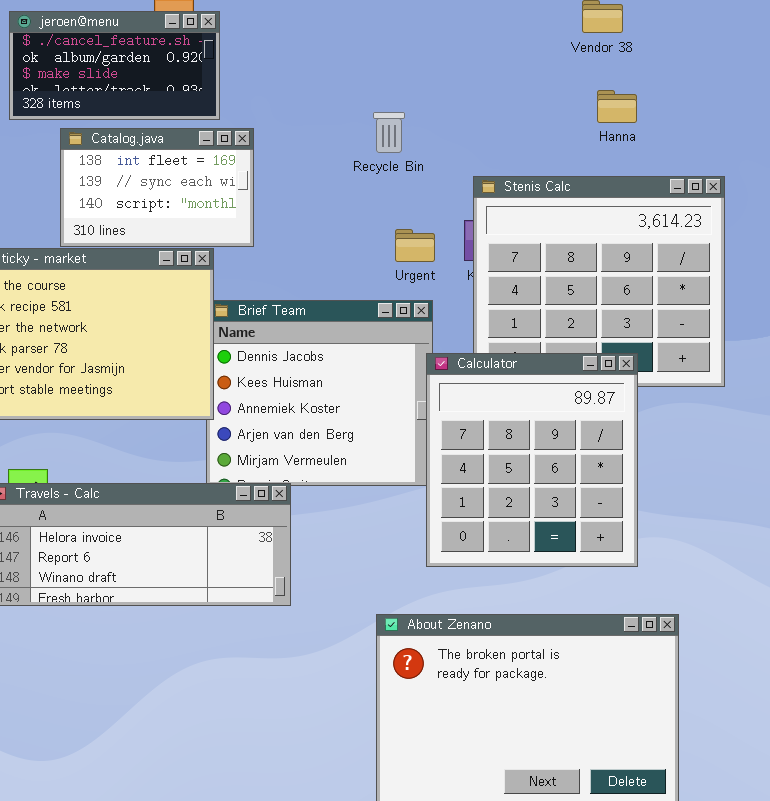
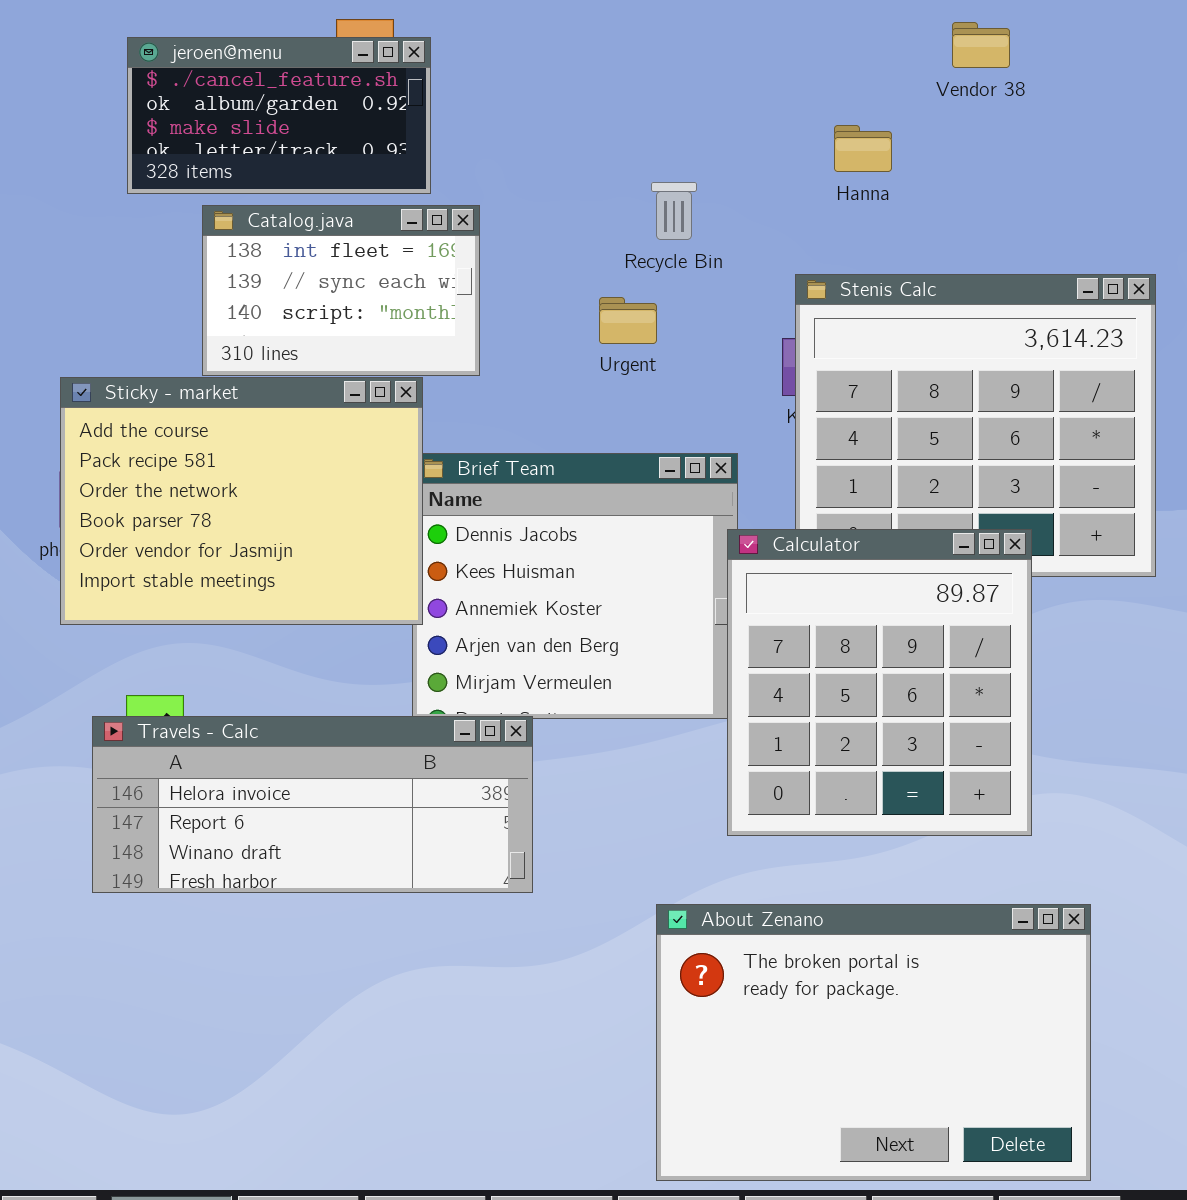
Hanna: [597,90,637,123] -> [834,125,892,172], moved
Urgent: [395,229,435,262] -> [599,297,657,344], moved

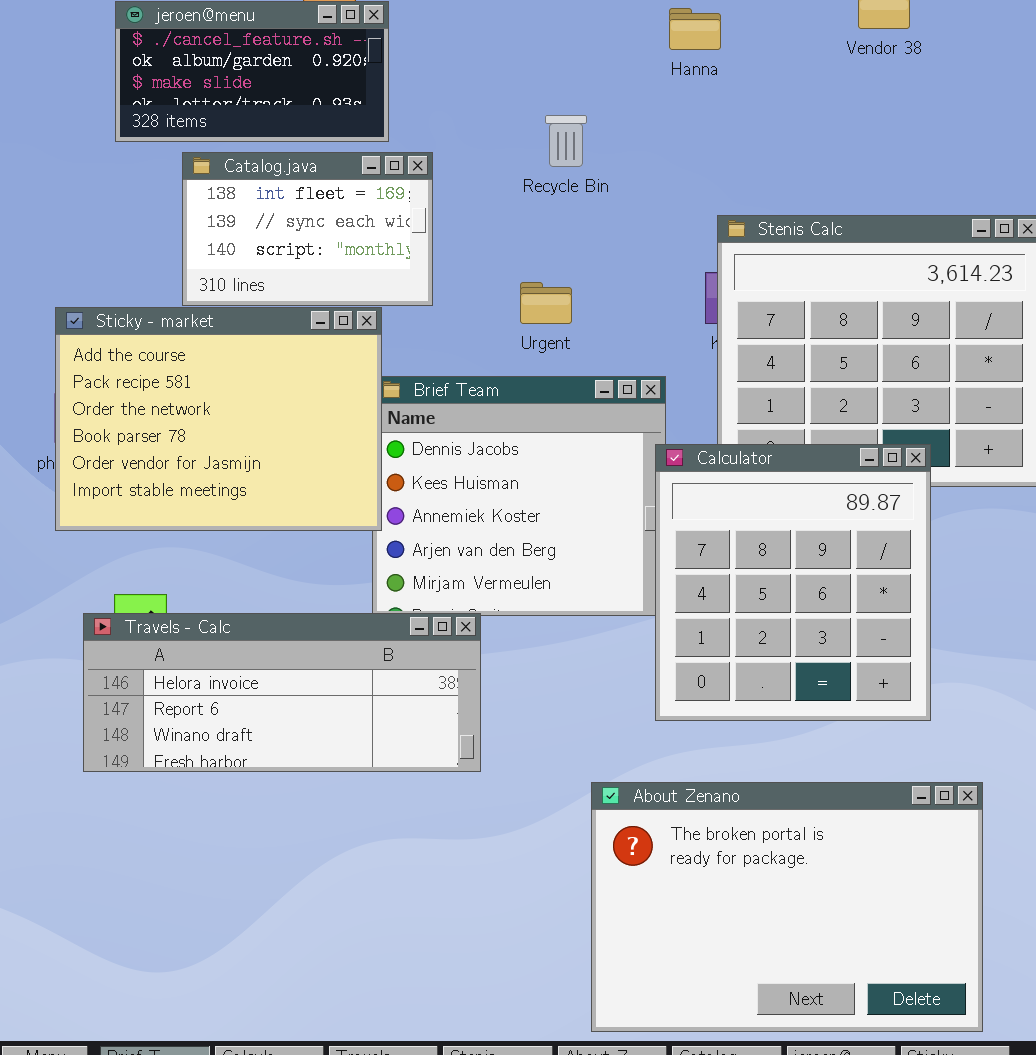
Hanna: [834,125,892,172] -> [669,8,721,50], moved
Recycle Bin: [651,182,697,240] -> [545,115,587,167], moved
Urgent: [599,297,657,344] -> [520,282,572,324], moved

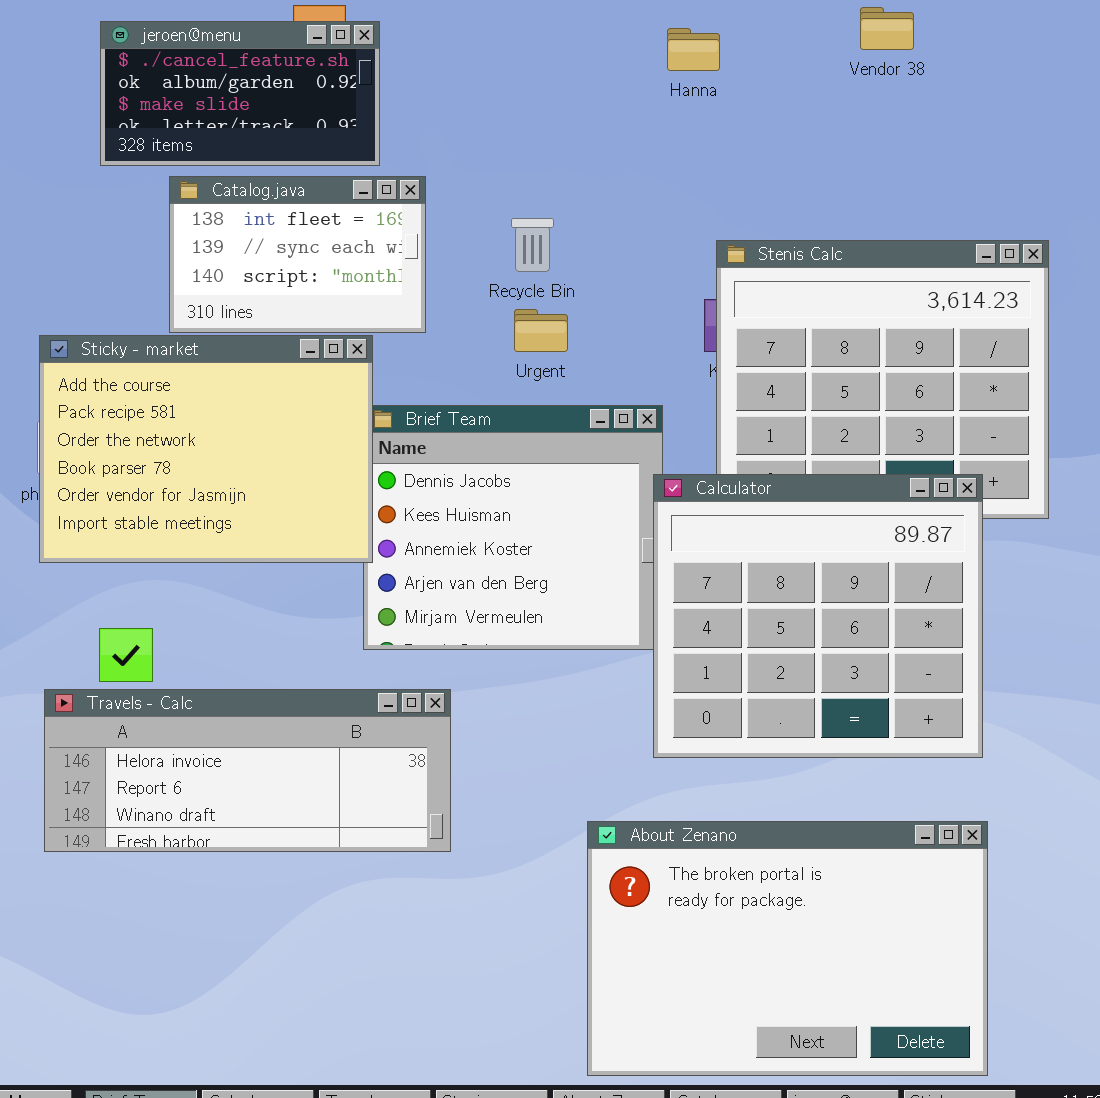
Recycle Bin: [545,115,587,167] -> [511,218,554,272], moved
Calculator: [655,444,931,721] -> [653,474,983,758], resized
Travels - Calc: [83,613,481,772] -> [44,689,451,852], moved

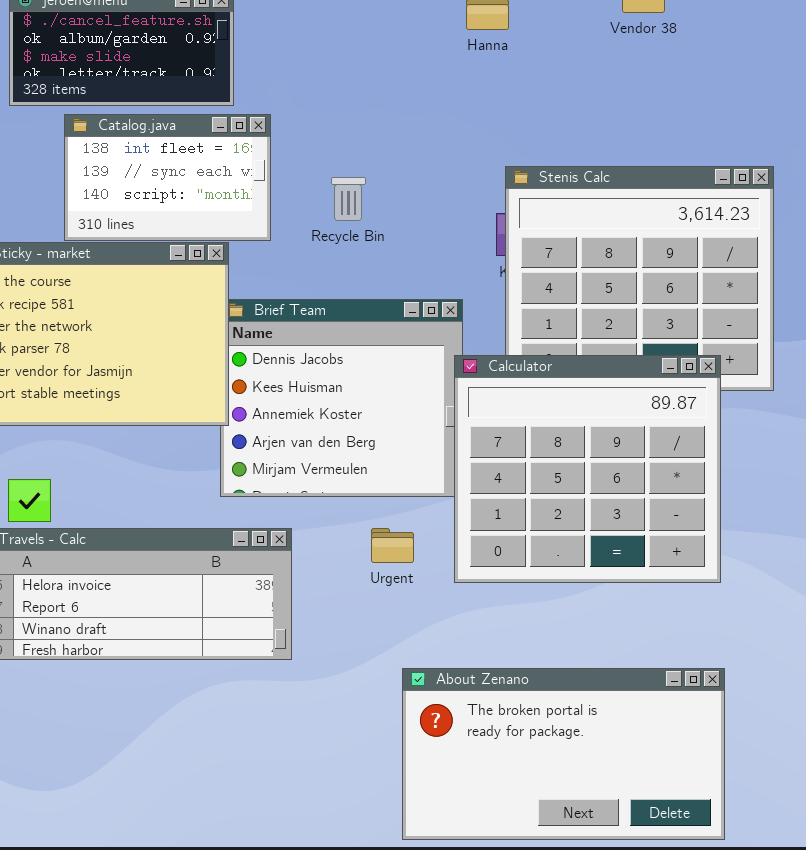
Recycle Bin: [511,218,554,272] -> [331,177,366,221], moved
Urgent: [514,309,568,352] -> [371,528,414,563], moved
About Zenano: [587,821,988,1076] -> [402,668,725,840], resized

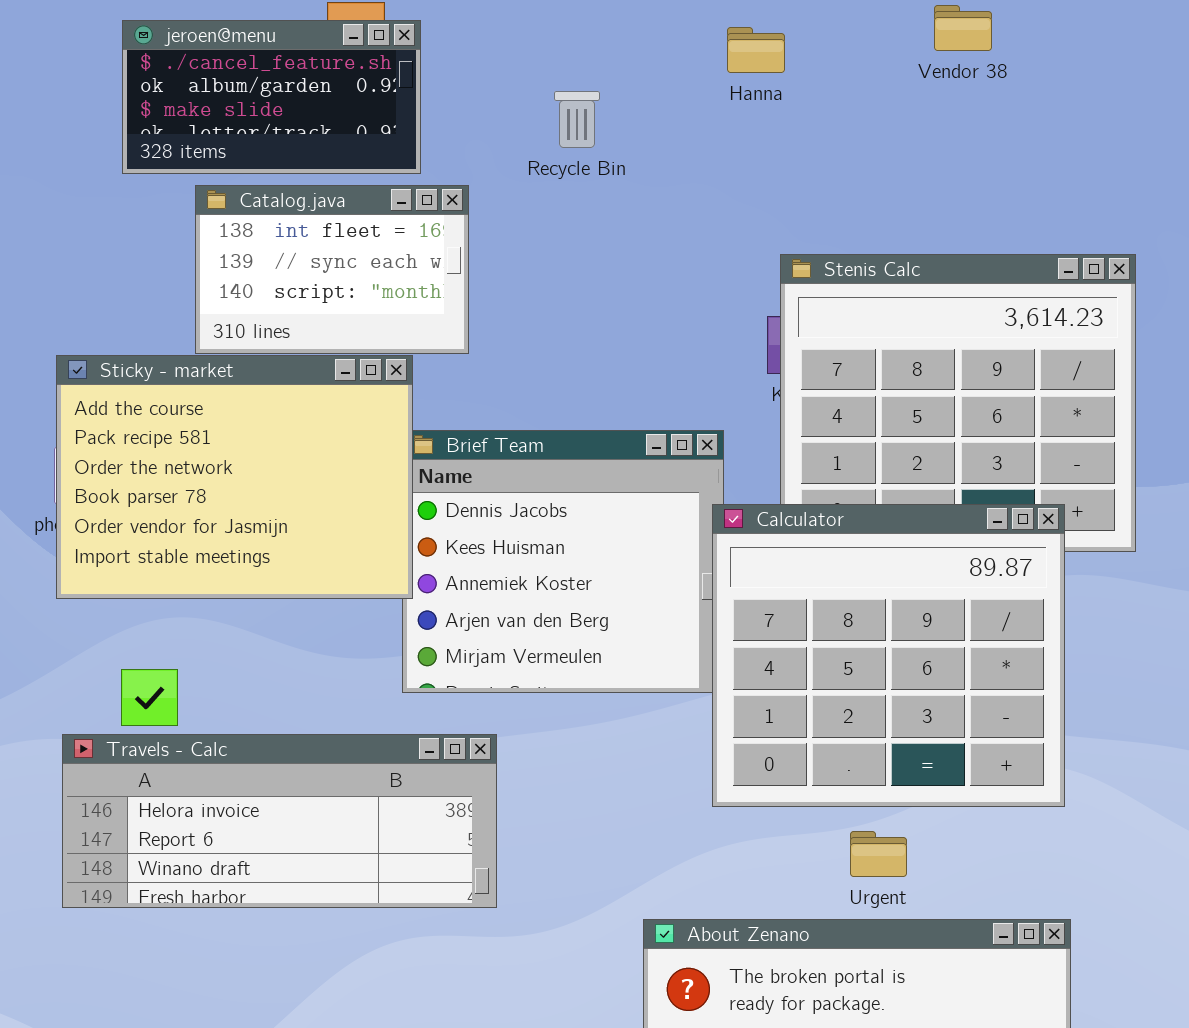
Recycle Bin: [331,177,366,221] -> [554,91,600,148], moved
Urgent: [371,528,414,563] -> [850,831,907,877], moved

